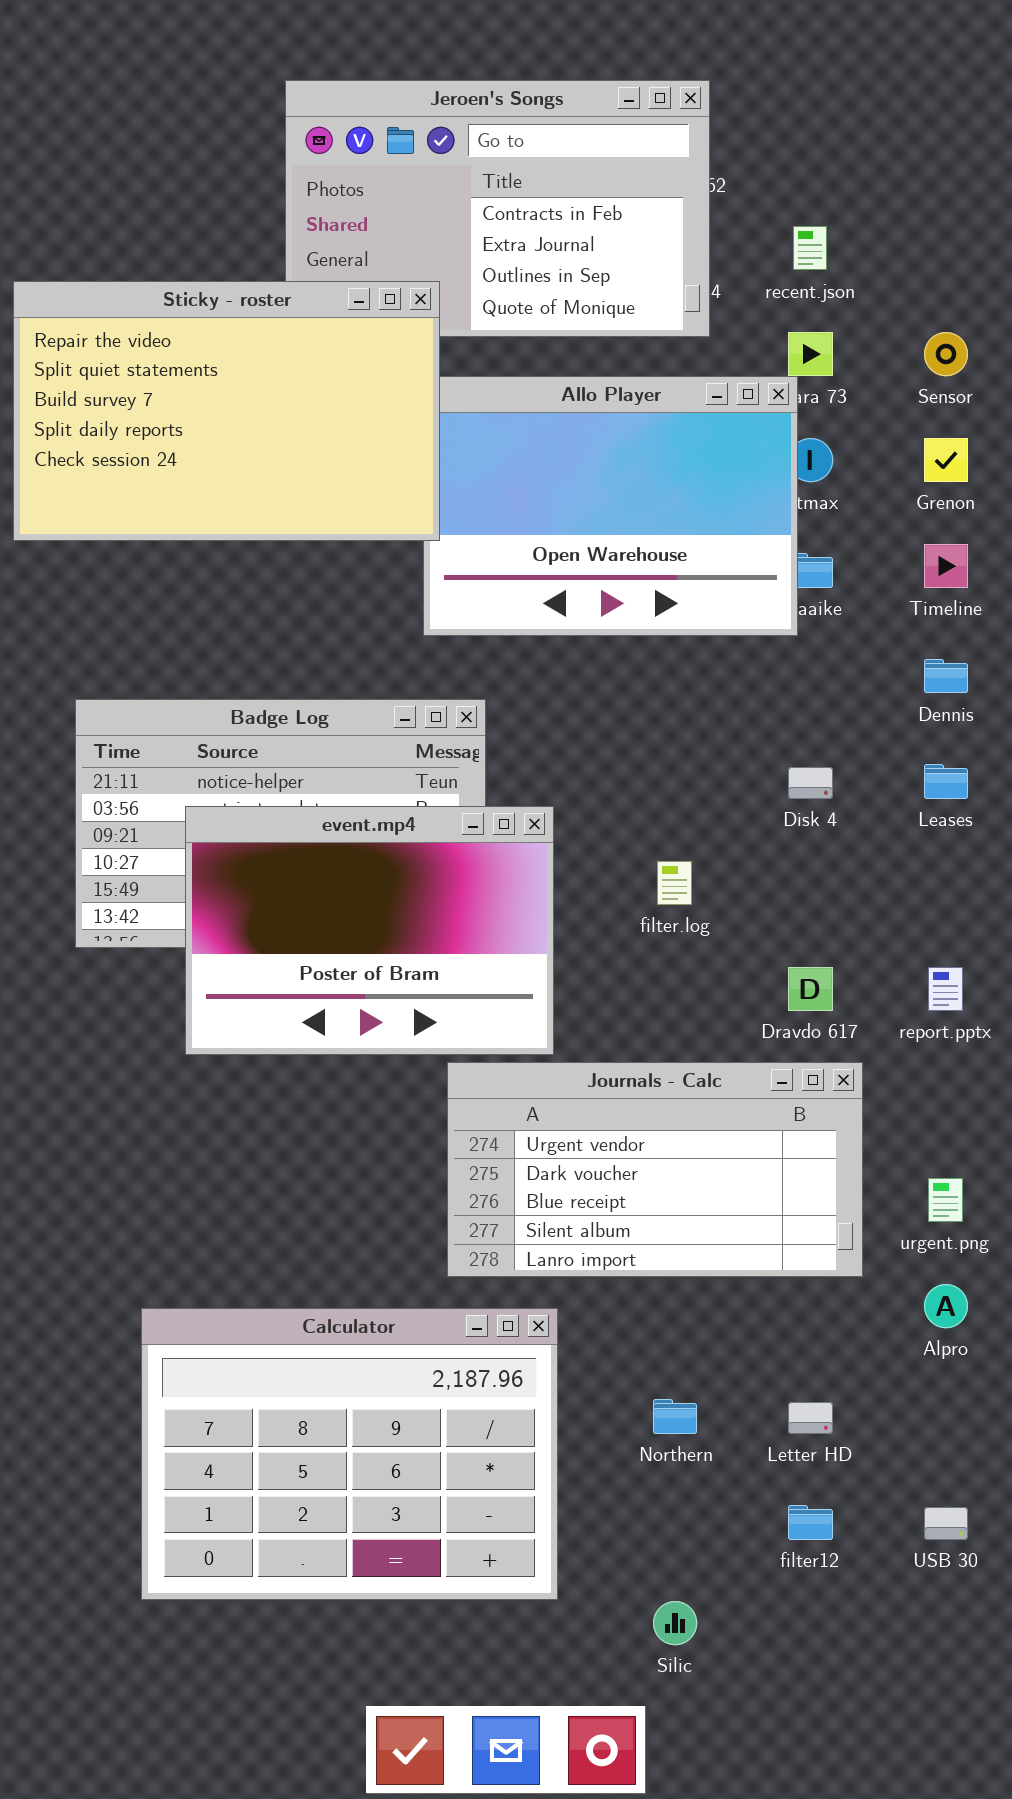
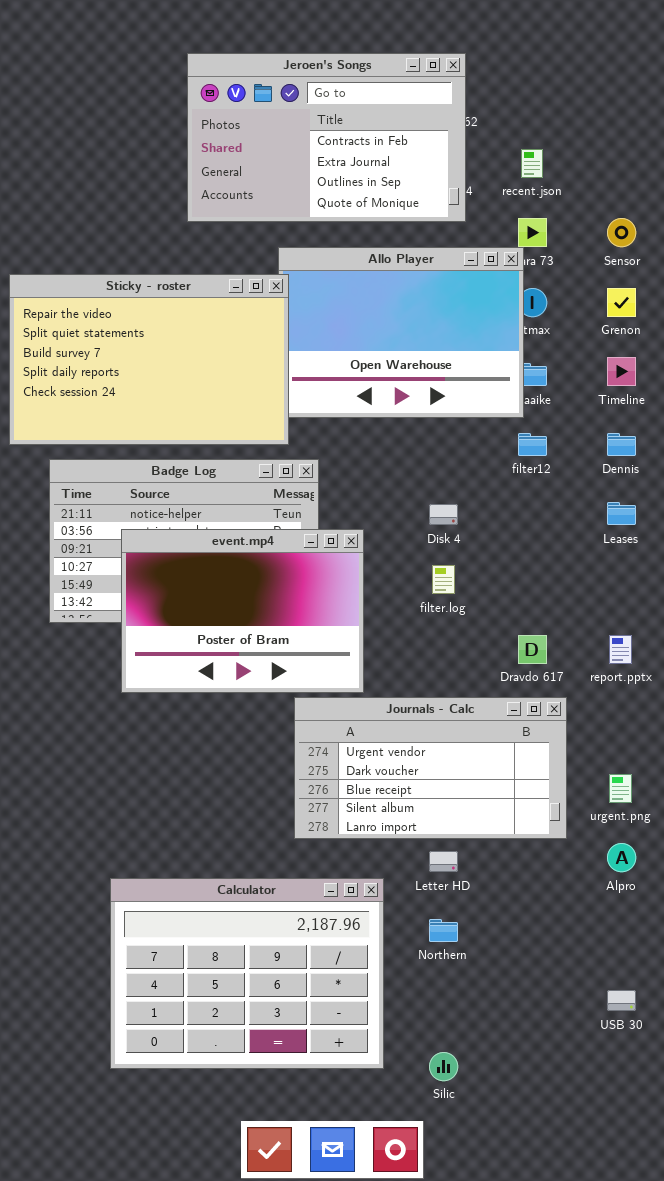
Sticky - roster: [13,281,440,541] -> [9,274,289,445], moved
Disk 4: [788,767,833,799] -> [429,504,458,525], moved
Calculator: [141,1308,558,1600] -> [110,878,384,1069], moved
Letter HD: [788,1402,833,1434] -> [429,851,458,872], moved
filter12: [788,1505,833,1540] -> [518,433,547,456], moved

